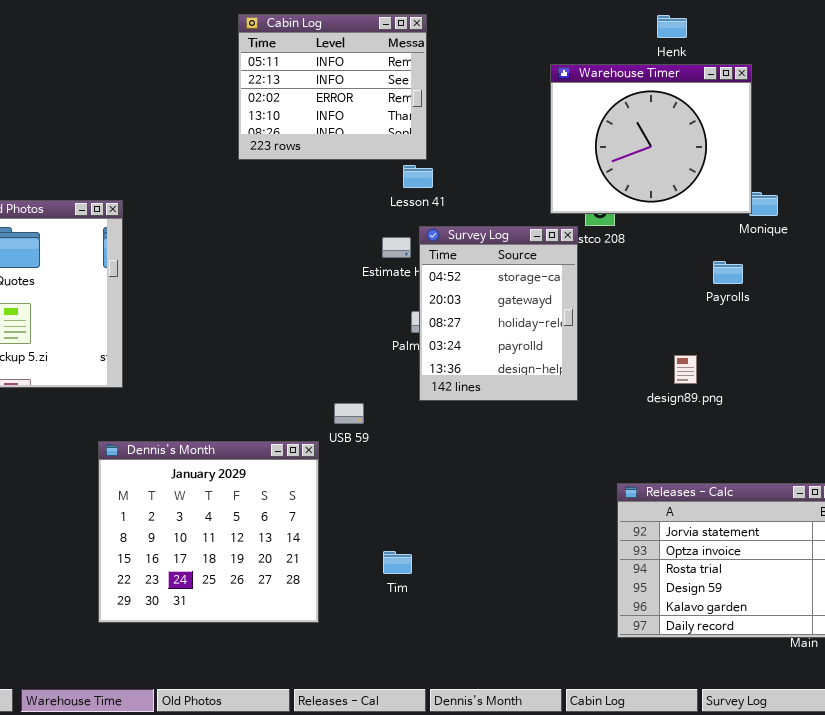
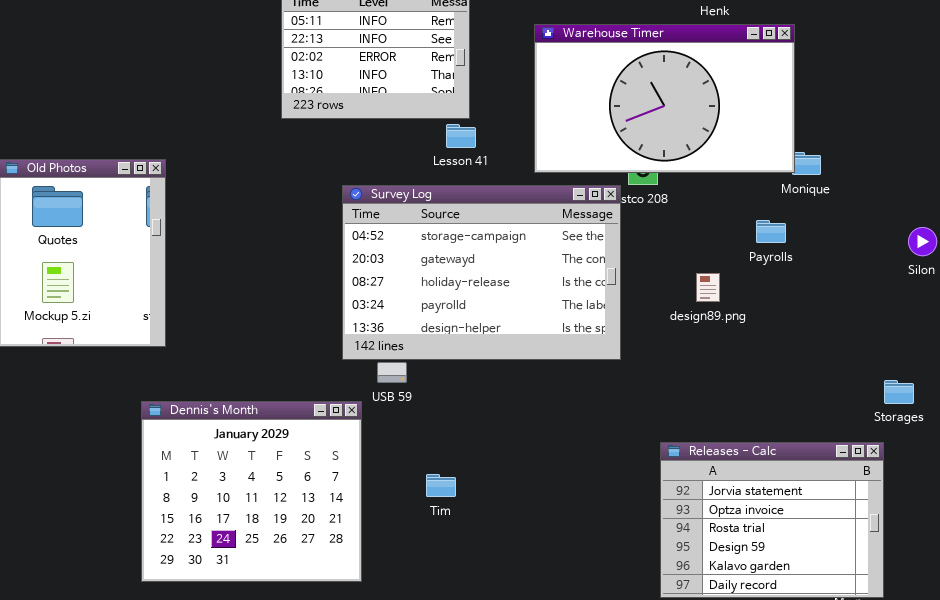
Warehouse Timer: [550,64,752,214] -> [534,24,795,173], resized
Survey Log: [419,226,578,401] -> [342,185,621,360], resized
design89.png: [674,355,697,384] -> [696,273,720,302], moved
Tim: [383,551,412,574] -> [426,474,456,497], moved

